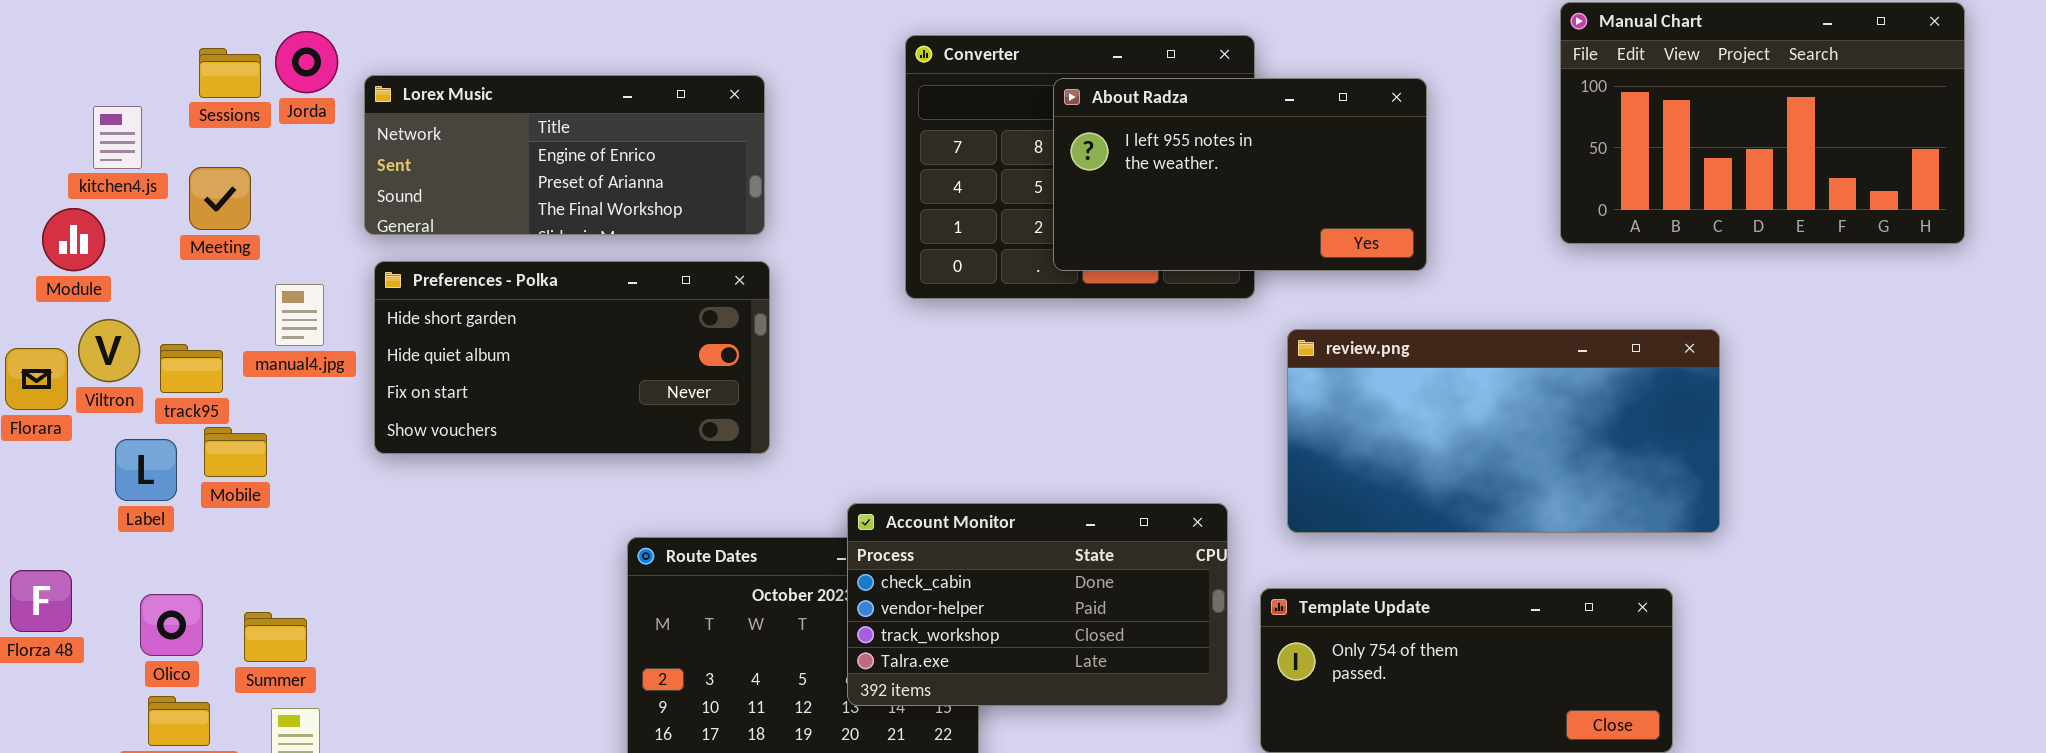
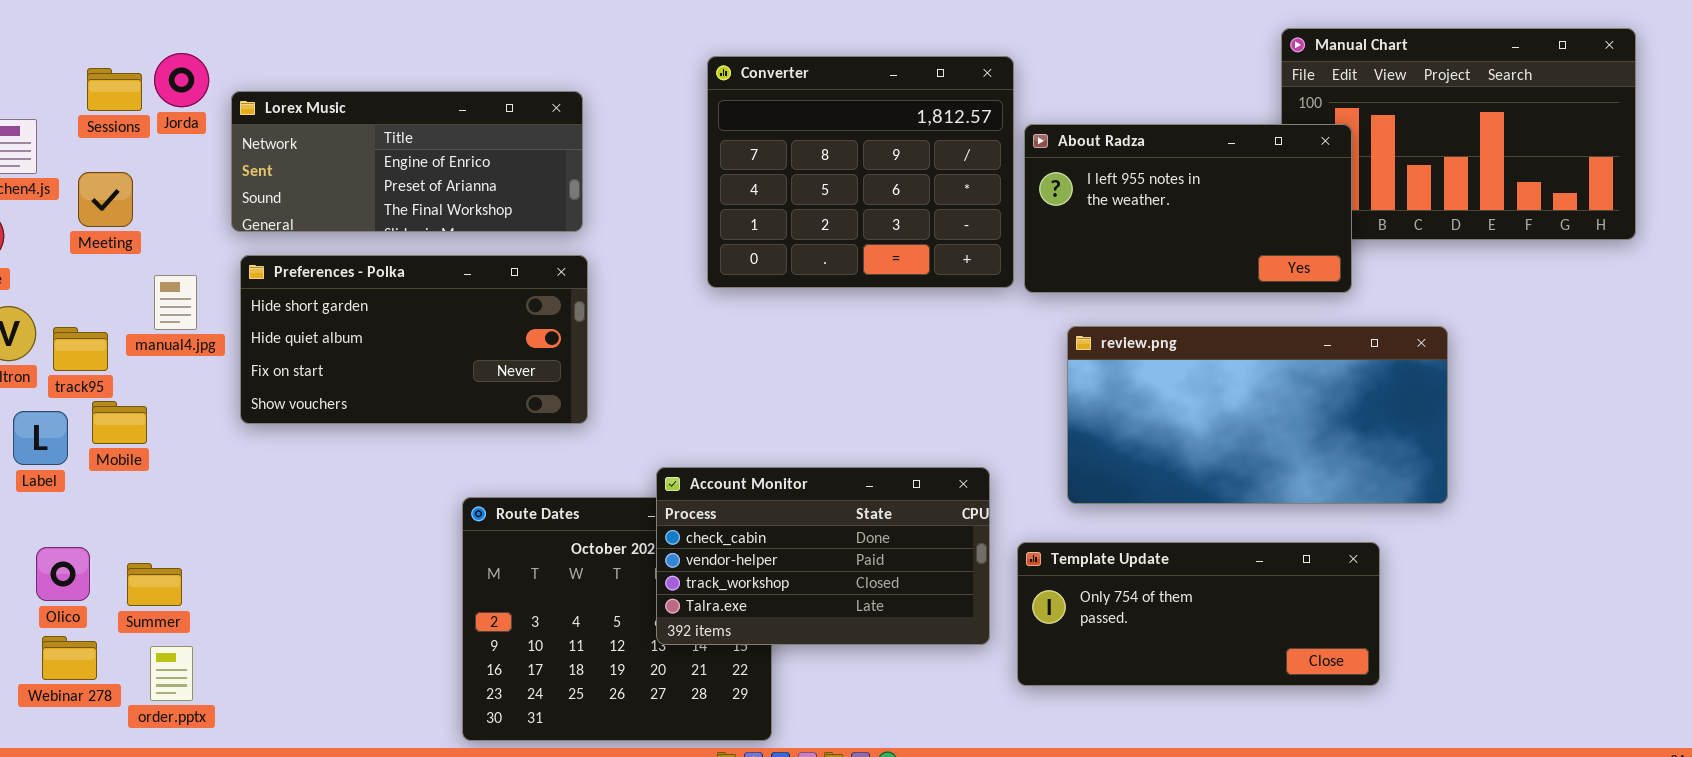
About Radza: [1053,78,1427,271] -> [1024,124,1352,293], moved
review.png: [1287,329,1720,533] -> [1067,326,1448,504], moved

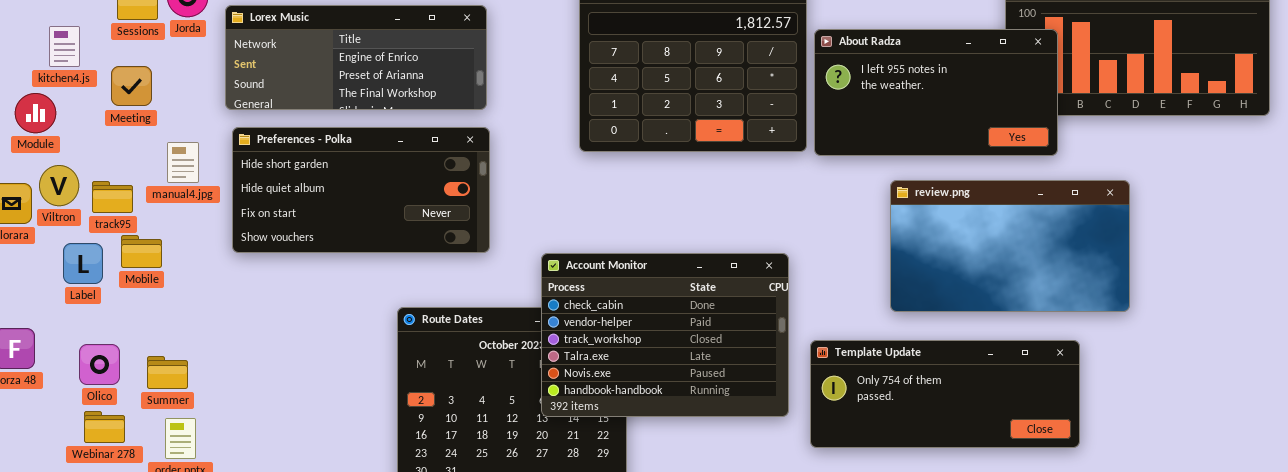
review.png: [1067,326,1448,504] -> [890,180,1130,312], resized
Account Monitor: [656,467,990,645] -> [541,253,789,417], resized

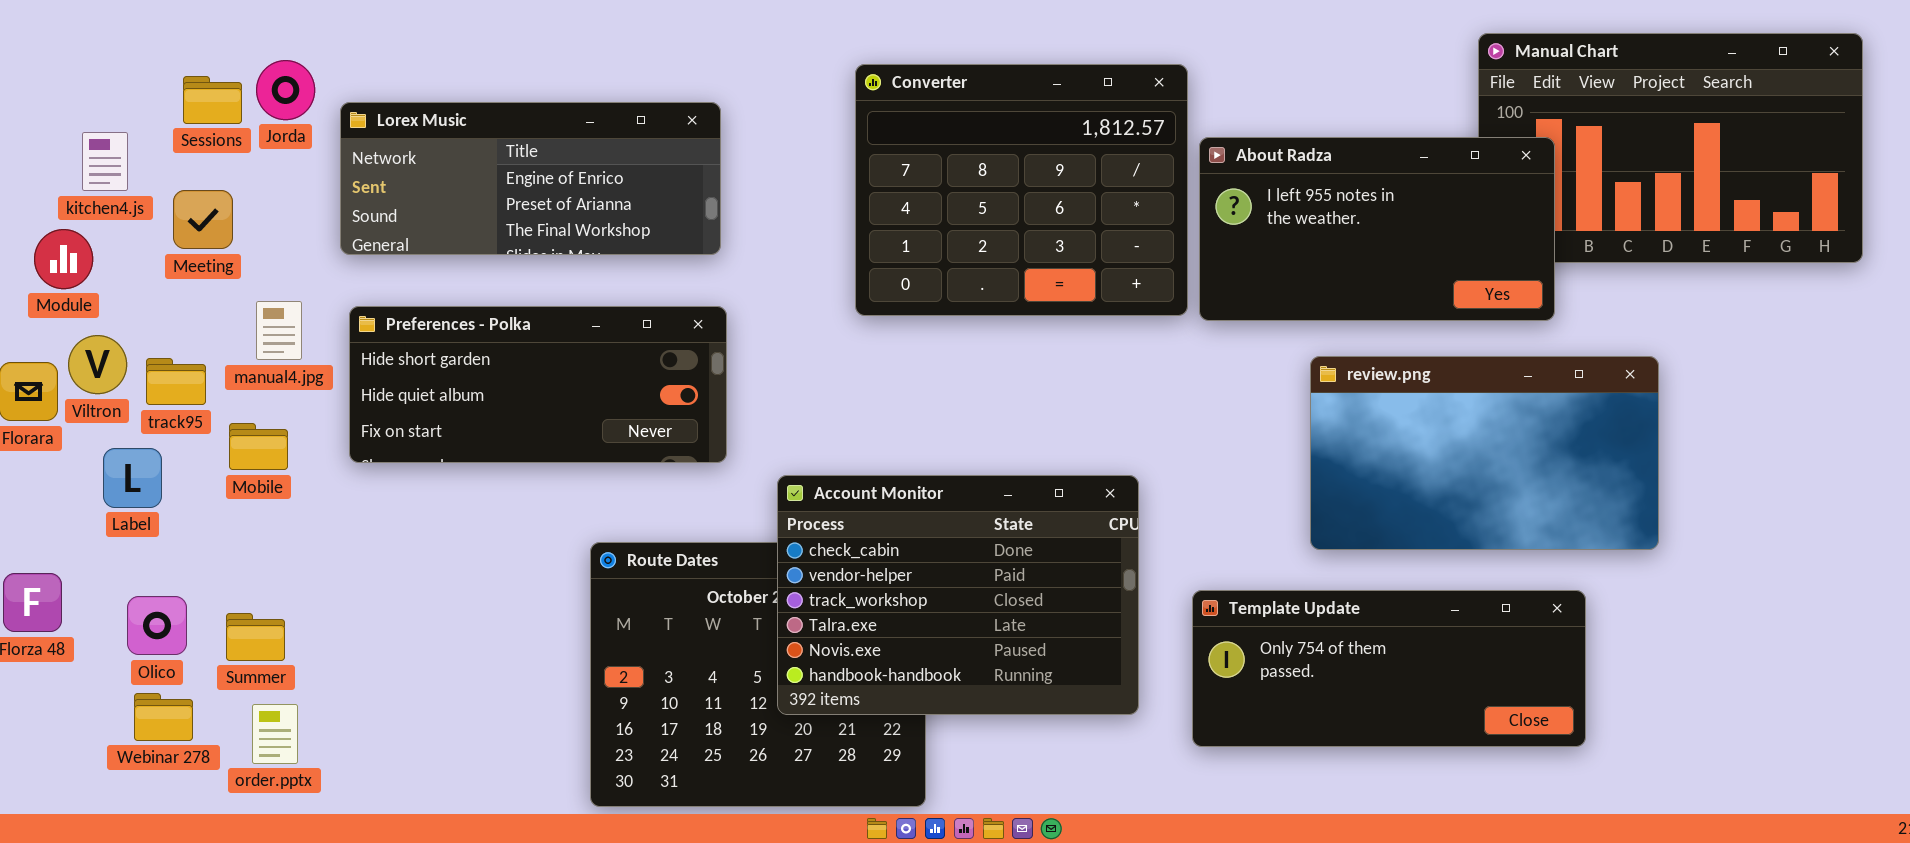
Preferences - Polka: [232,127,490,253] -> [349,306,727,463], resized
Mobile: [121,235,162,268] -> [229,423,288,470], moved
Account Monitor: [541,253,789,417] -> [777,475,1139,715], moved

